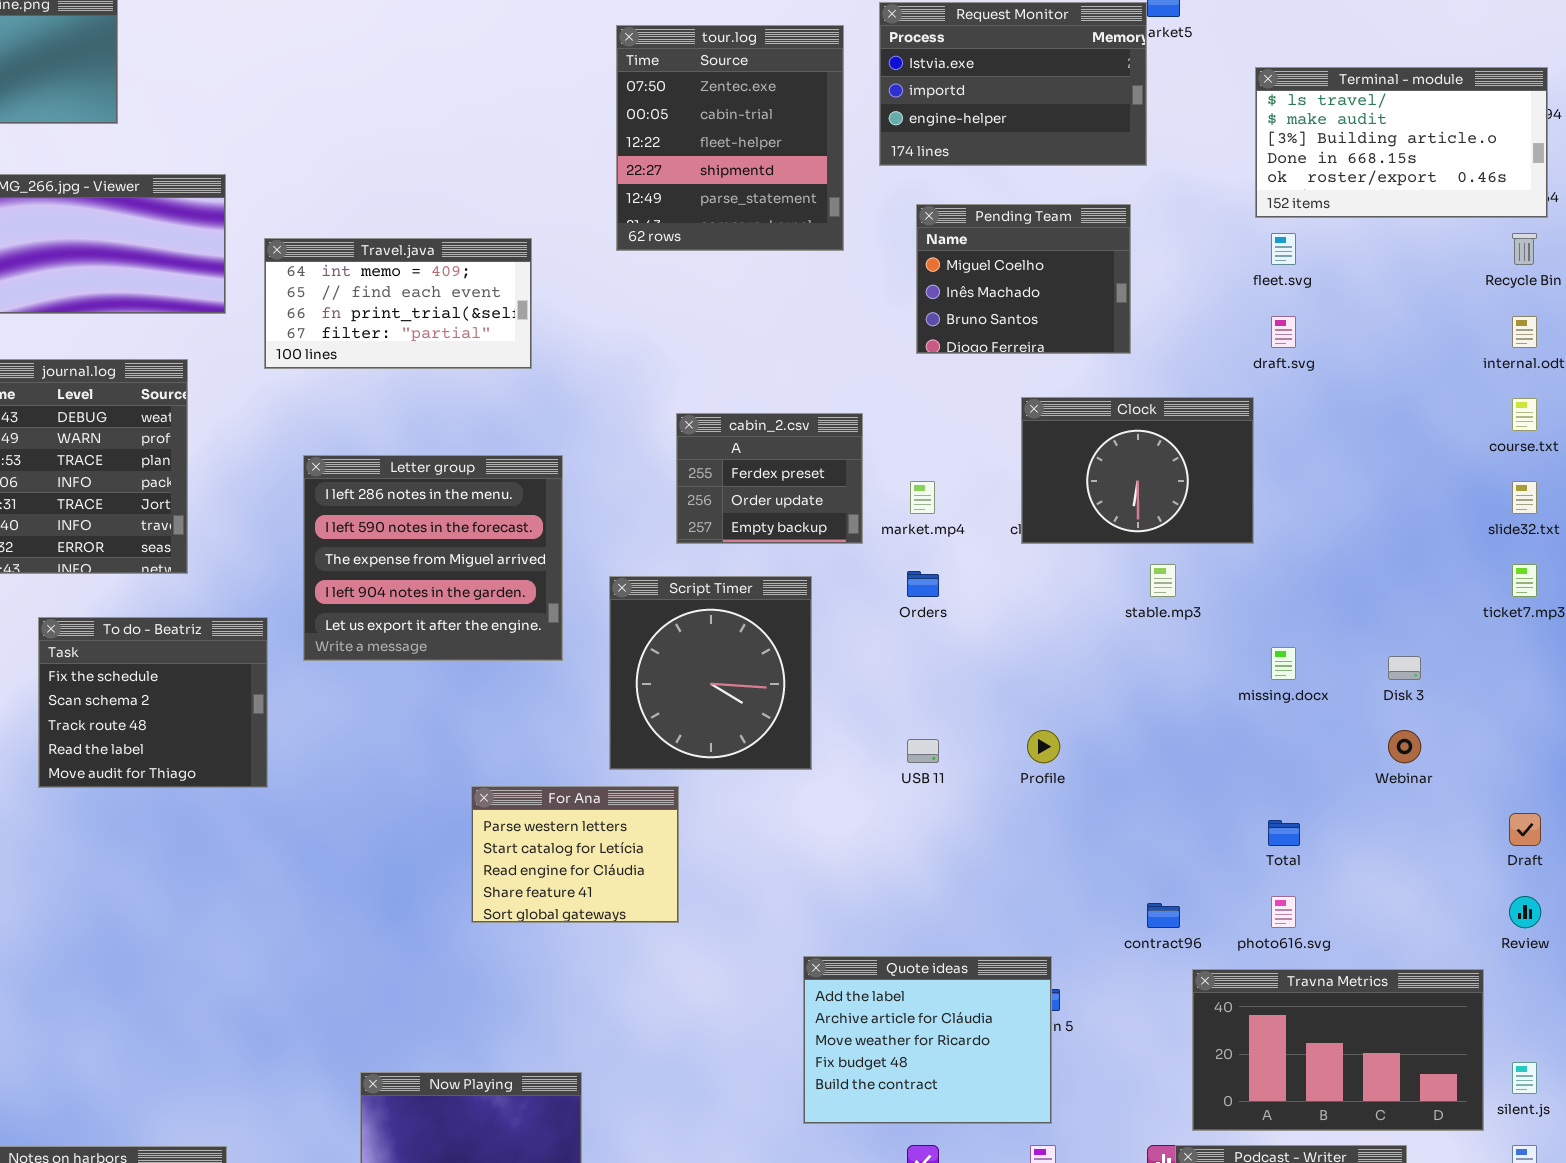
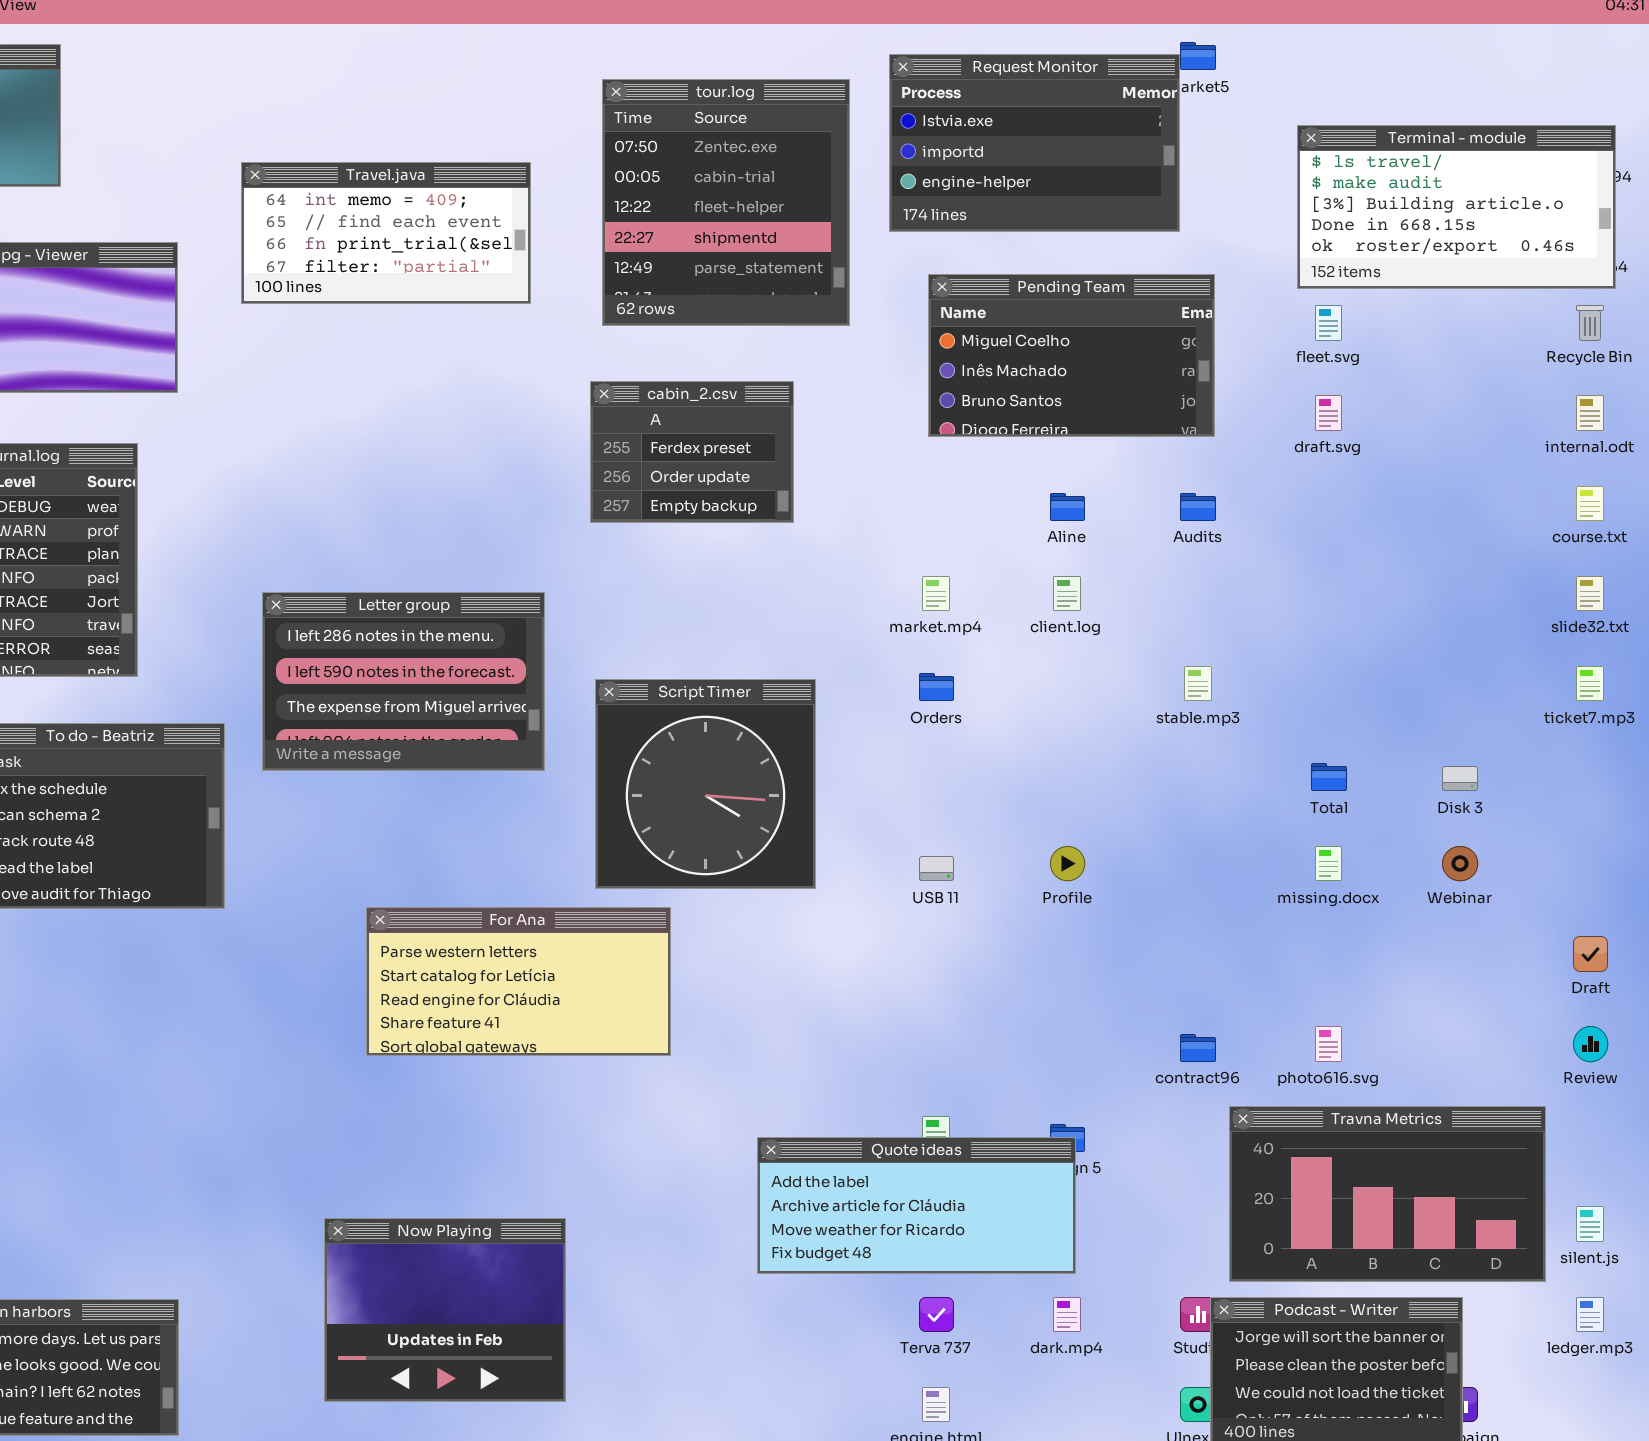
Pending Team: [916,204,1131,354] -> [928,274,1215,437], resized
Travel.java: [264,238,532,369] -> [241,162,531,304], moved
Clock: [1021,397,1254,544] -> none, closed
cabin_2.csv: [676,413,863,544] -> [590,381,794,523], moved
Letter group: [303,455,563,661] -> [262,592,545,771], resized
missing.docx: [1271,647,1296,680] -> [1315,846,1342,881], moved
For Ana: [471,786,679,923] -> [366,907,671,1056], resized
Total: [1268,820,1300,846] -> [1311,763,1347,791], moved
Quote ideas: [803,956,1052,1124] -> [757,1137,1076,1274], resized

